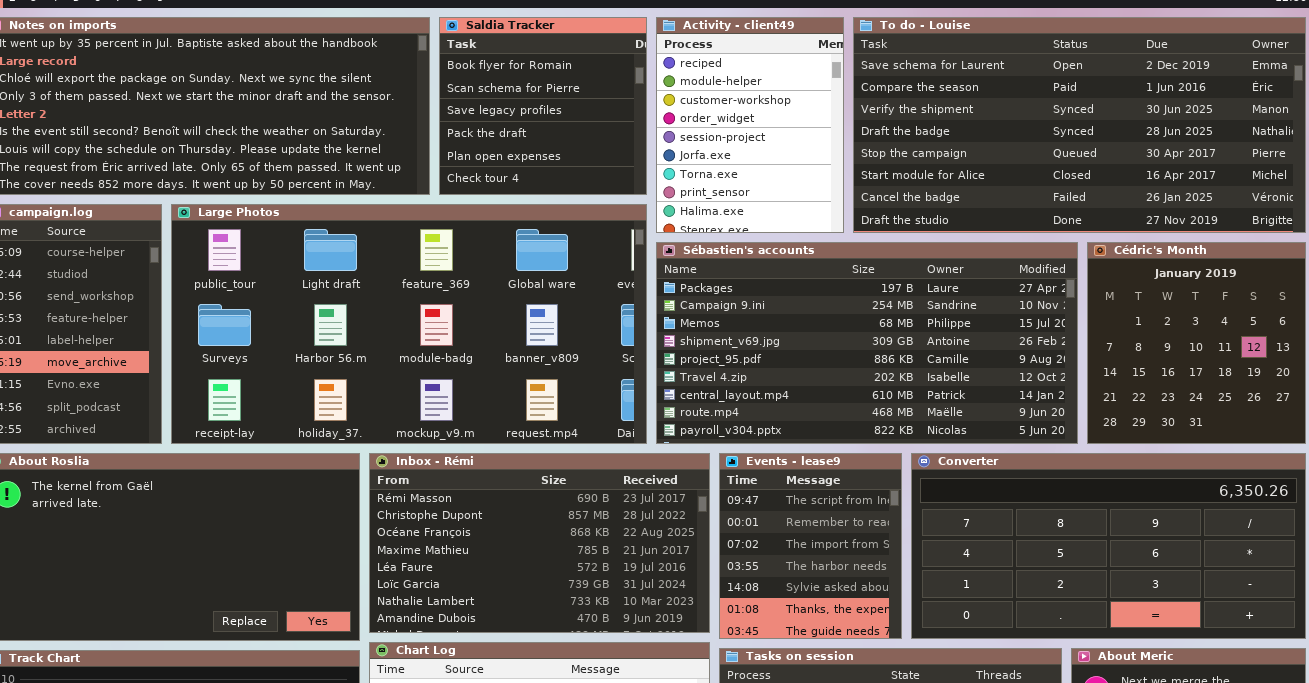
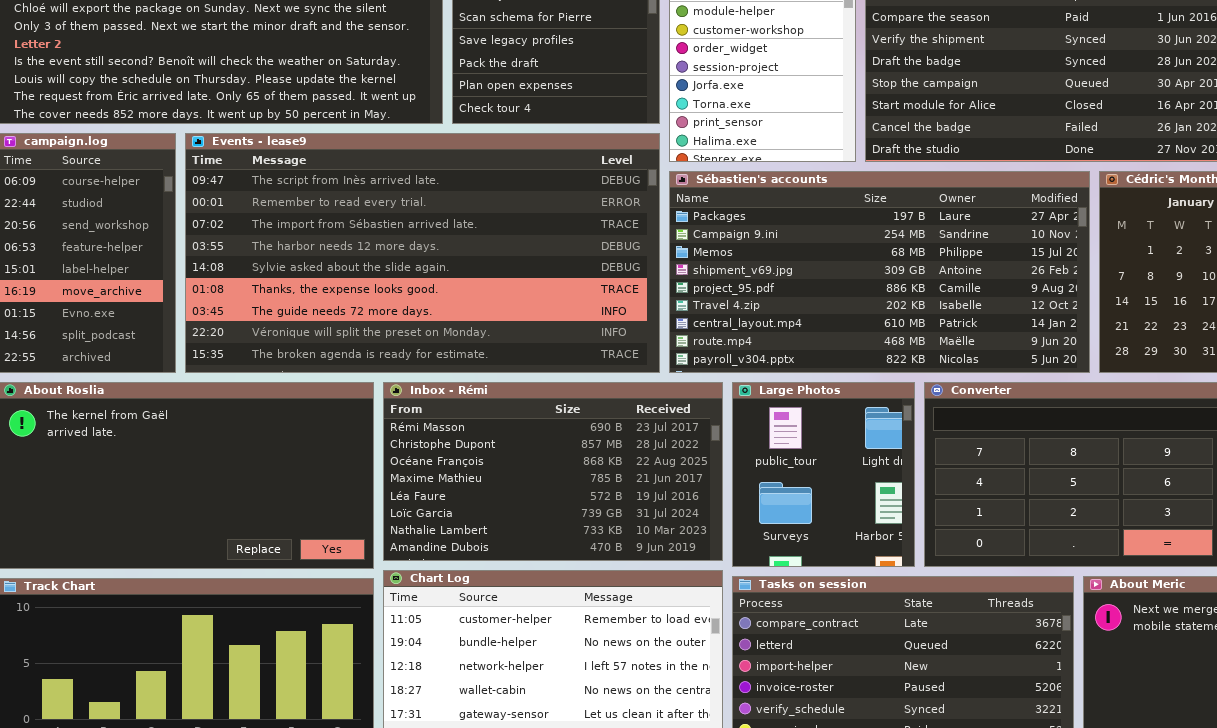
Large Photos: [171,204,647,444] -> [732,382,915,567], moved, resized
Events - lease9: [719,453,902,639] -> [185,133,660,373], moved, resized

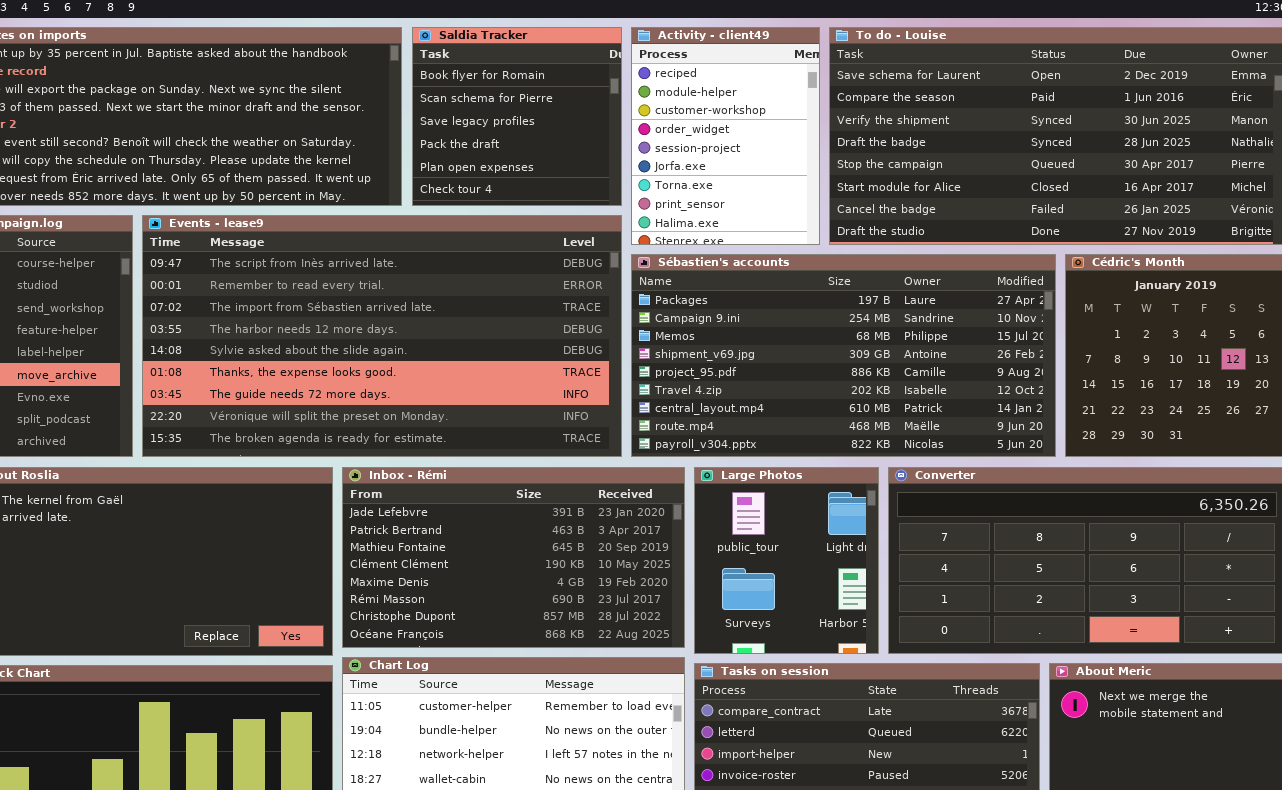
Inbox - Rémi: [383,382,723,561] -> [342,467,685,648], scrolled up 5 rows

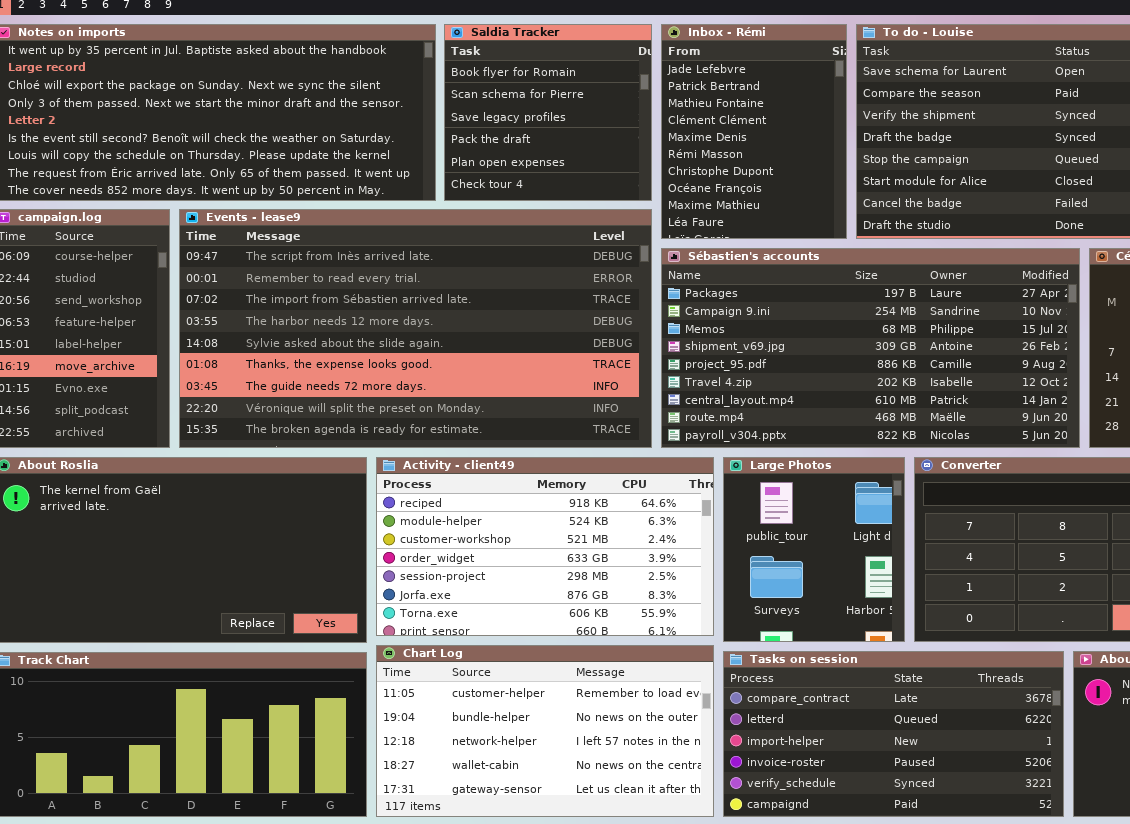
Activity - client49: [631,27,820,245] -> [376,457,714,636], moved, resized
Inbox - Rémi: [342,467,685,648] -> [661,24,847,239], moved, resized

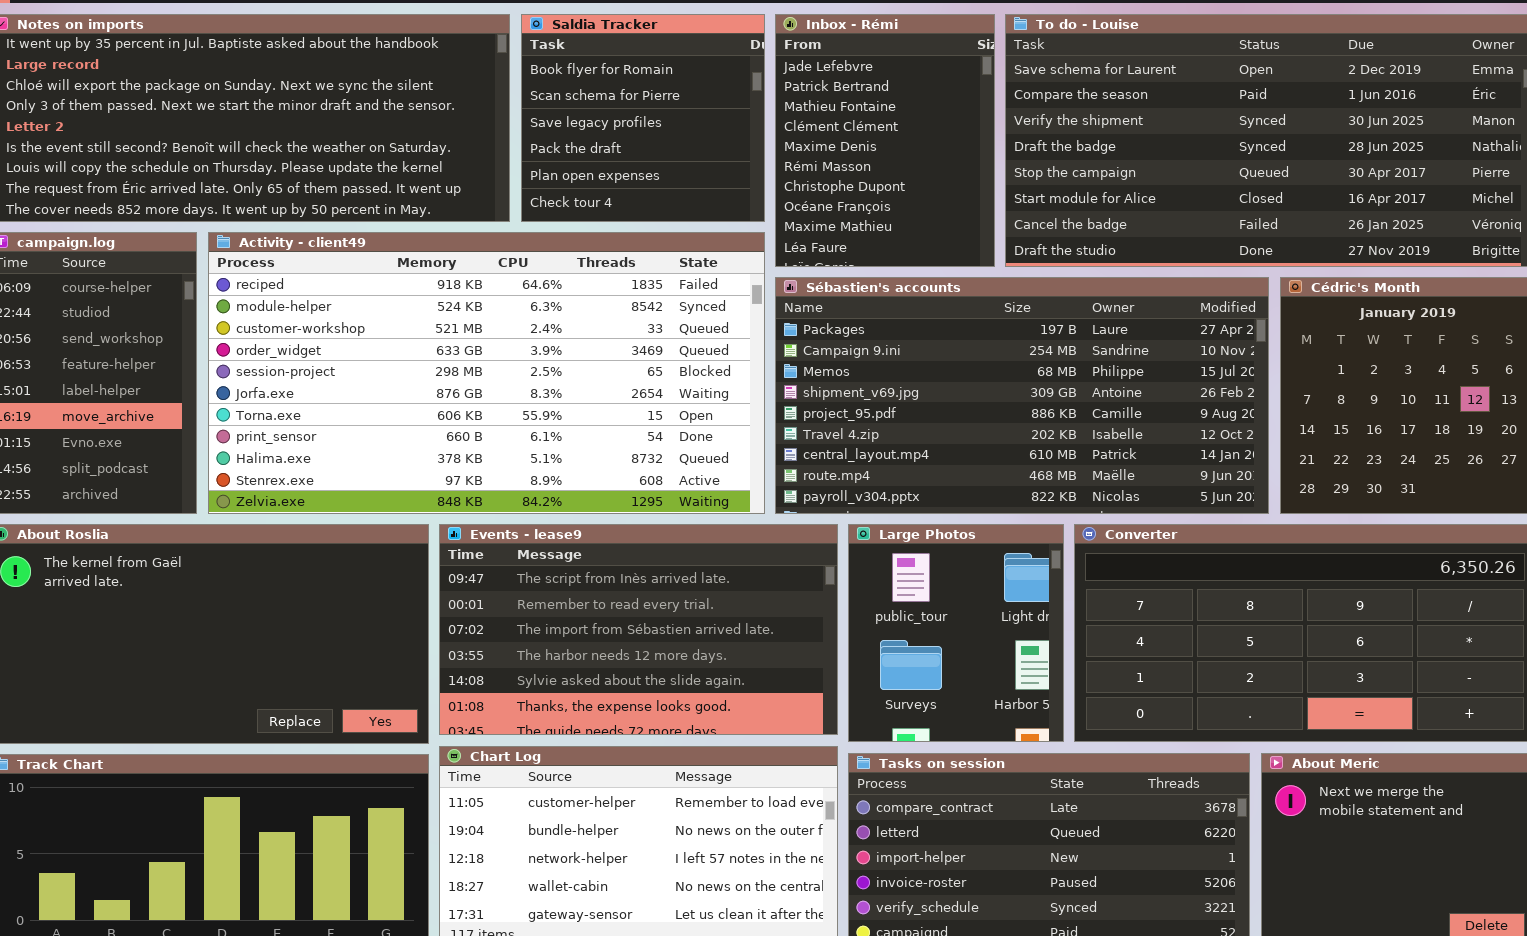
Events - lease9: [179,209,652,448] -> [439,524,838,735], moved, resized
Activity - client49: [376,457,714,636] -> [208,232,765,514], moved, resized

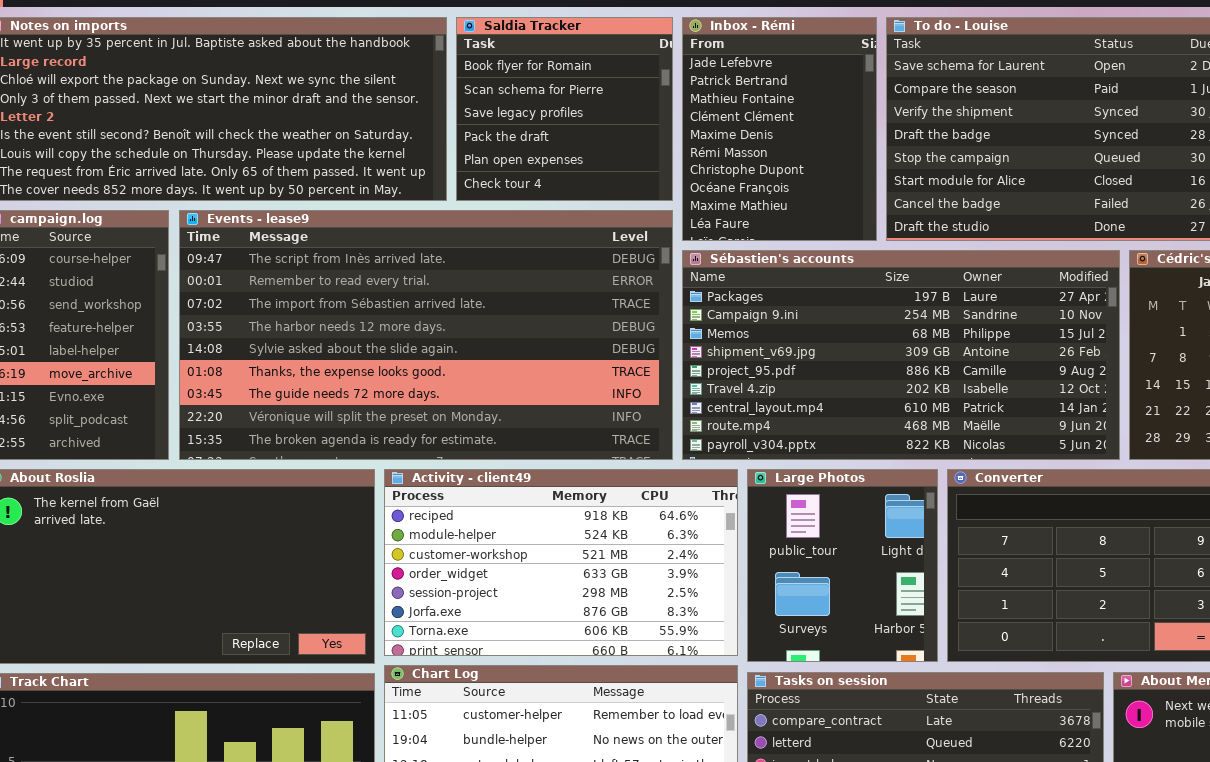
Activity - client49: [208,232,765,514] -> [384,469,738,656], moved, resized
Events - lease9: [439,524,838,735] -> [179,210,673,460], moved, resized

